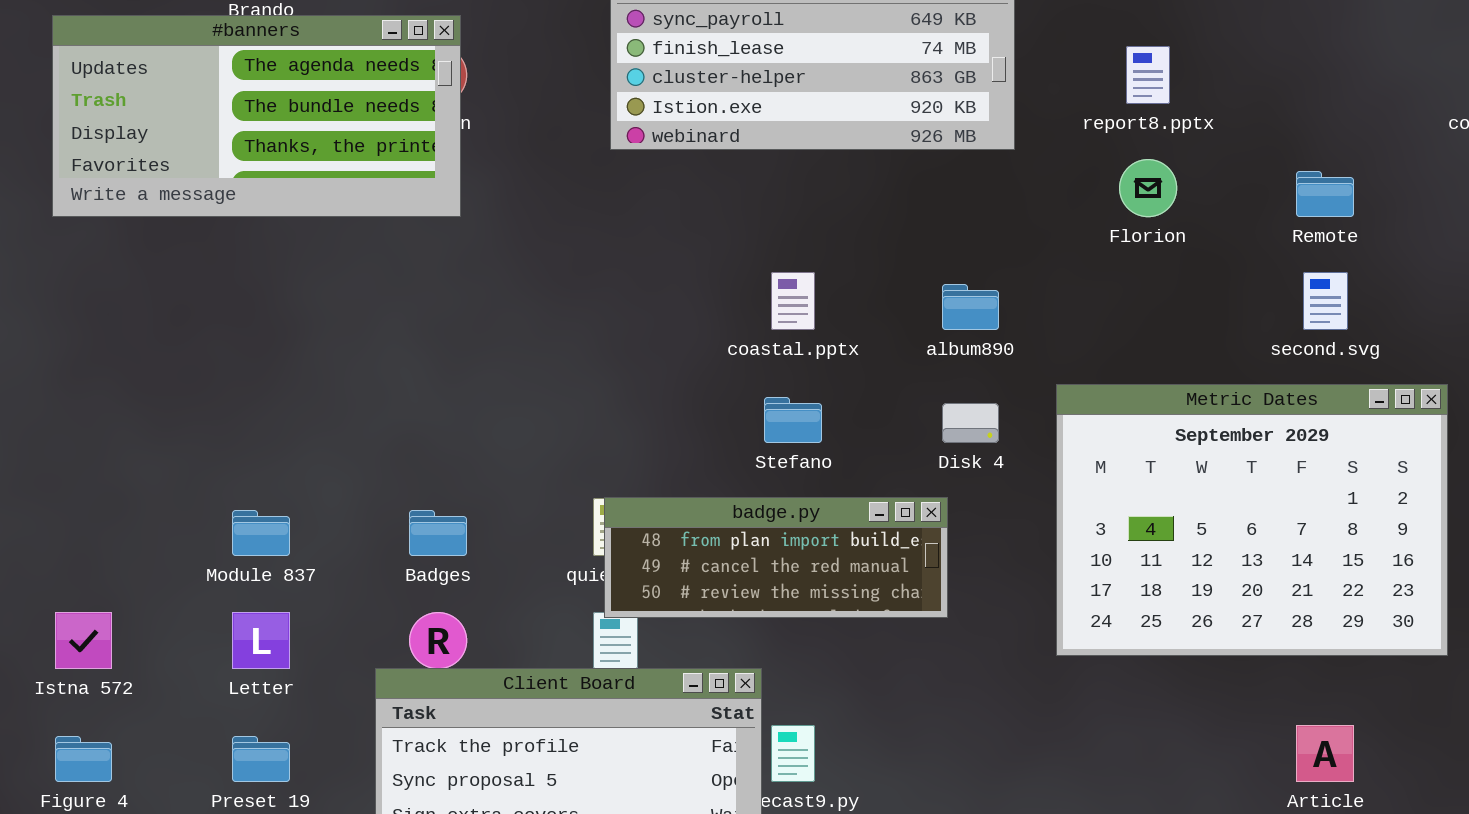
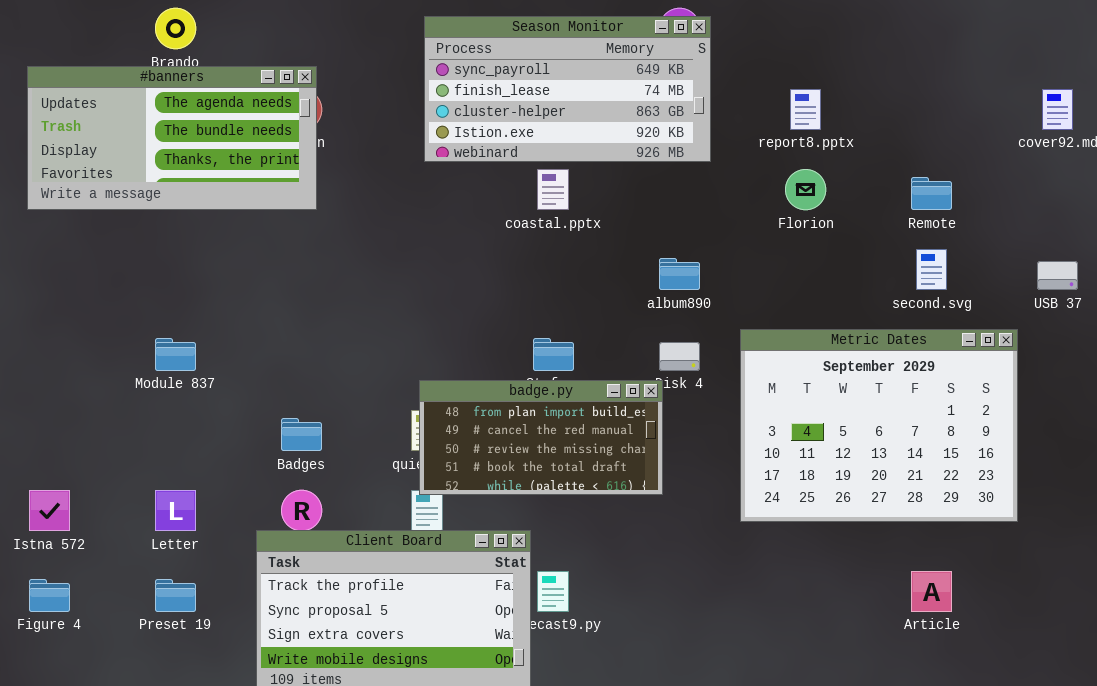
coastal.pptx: [771,272,815,330] -> [537,169,569,210], moved
badge.py: [604,497,948,618] -> [419,380,663,495], resized
Module 837: [232,510,290,556] -> [155,338,196,371], moved

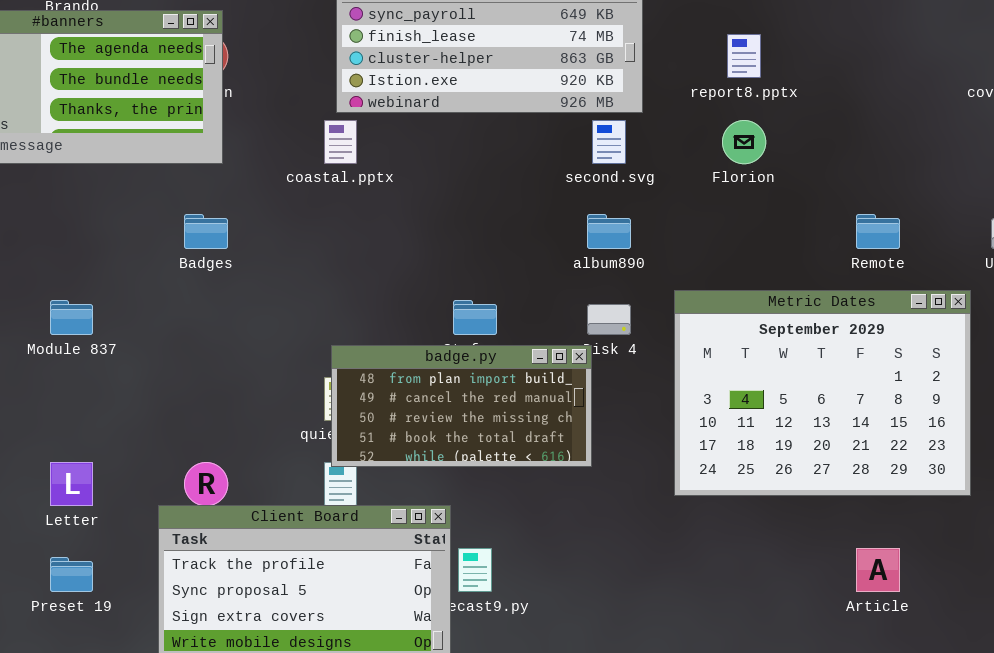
coastal.pptx: [537,169,569,210] -> [324,120,357,164], moved
Remote: [911,177,952,210] -> [856,214,900,249], moved
second.svg: [916,249,947,290] -> [592,120,626,164], moved
Badges: [281,418,322,451] -> [184,214,228,249], moved

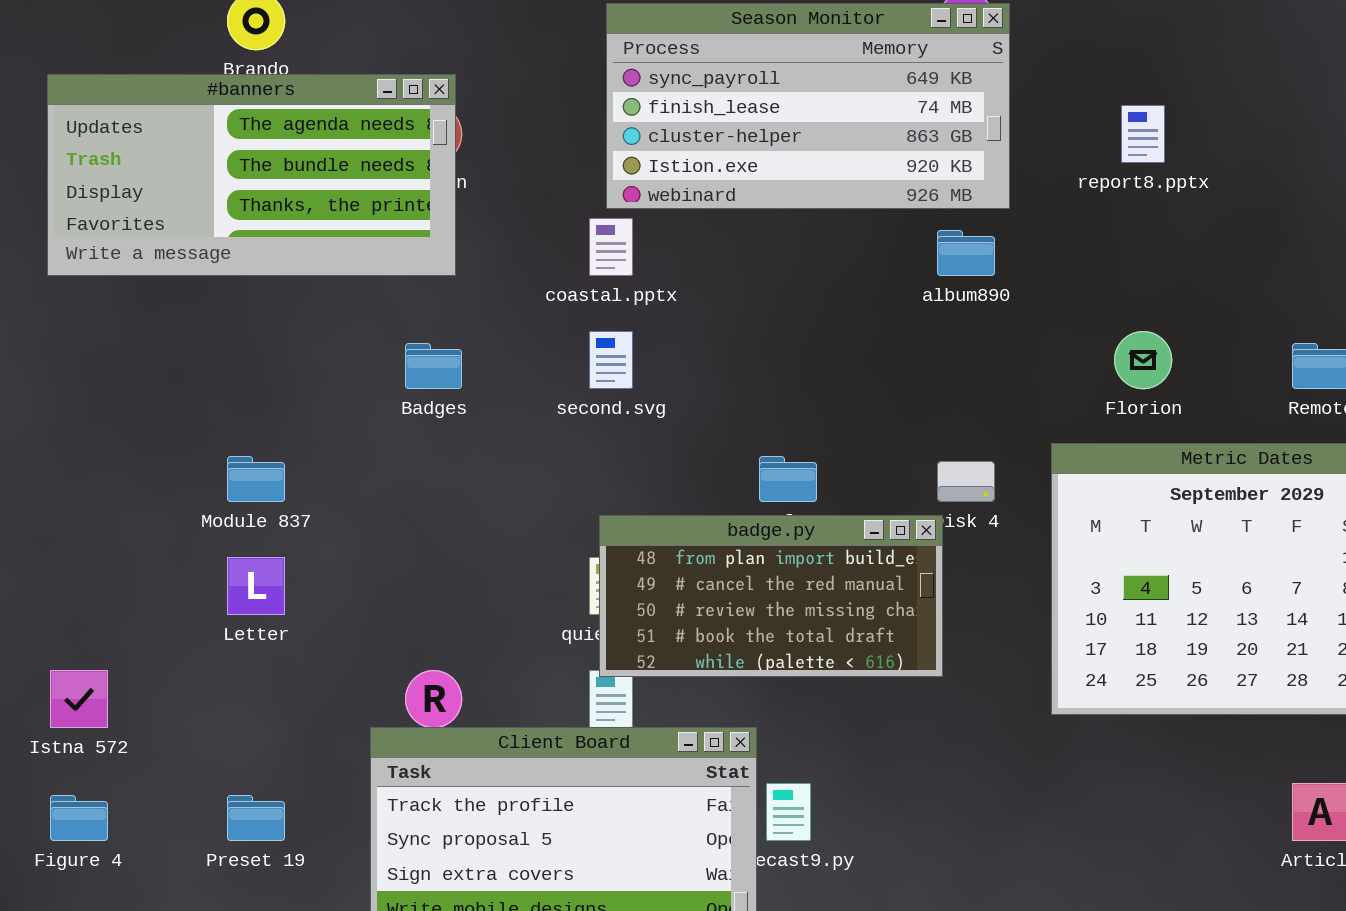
second.svg: [592,120,626,164] -> [589,331,633,389], moved
Florion: [722,120,766,164] -> [1114,331,1172,389], moved
album890: [587,214,631,249] -> [937,230,995,276], moved
Letter: [50,462,93,506] -> [227,557,285,615], moved

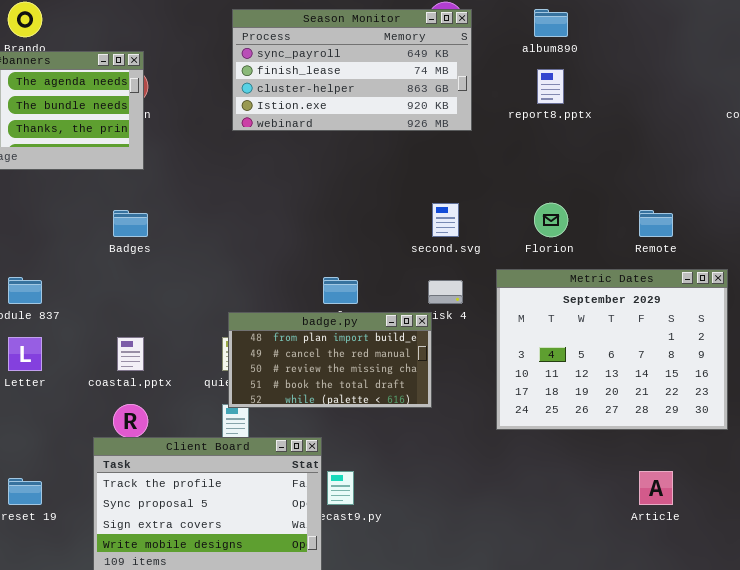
coastal.pptx: [589,218,633,276] -> [117,337,144,371], moved
album890: [937,230,995,276] -> [534,9,568,37], moved
second.svg: [589,331,633,389] -> [432,203,459,237], moved

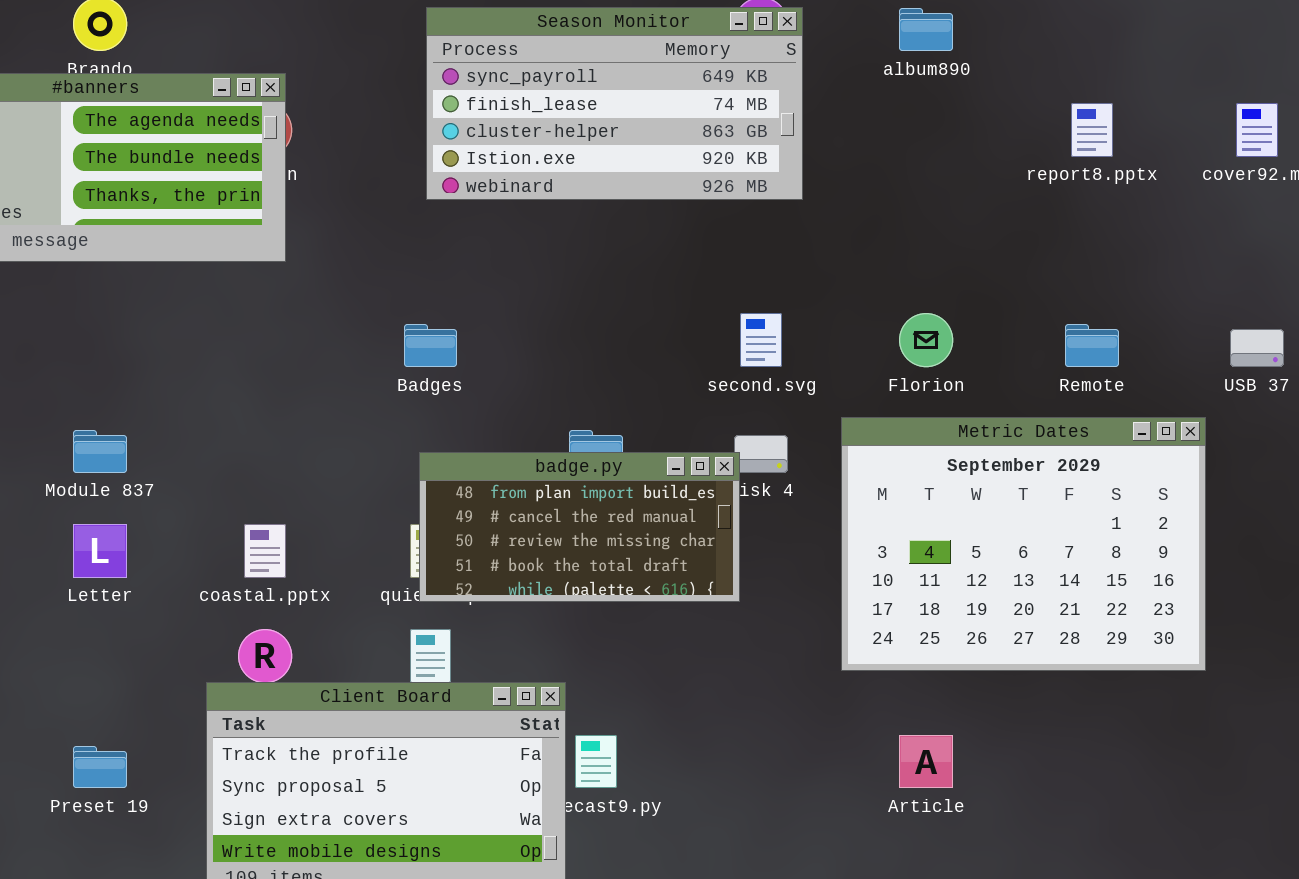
report8.pptx: [537,69,564,104] -> [1071,103,1113,157], moved
Badges: [113,210,148,237] -> [404,324,457,367], moved
badge.py: [228,312,432,408] -> [419,452,740,602], moved
Article: [639,471,673,505] -> [899,735,953,788], moved

